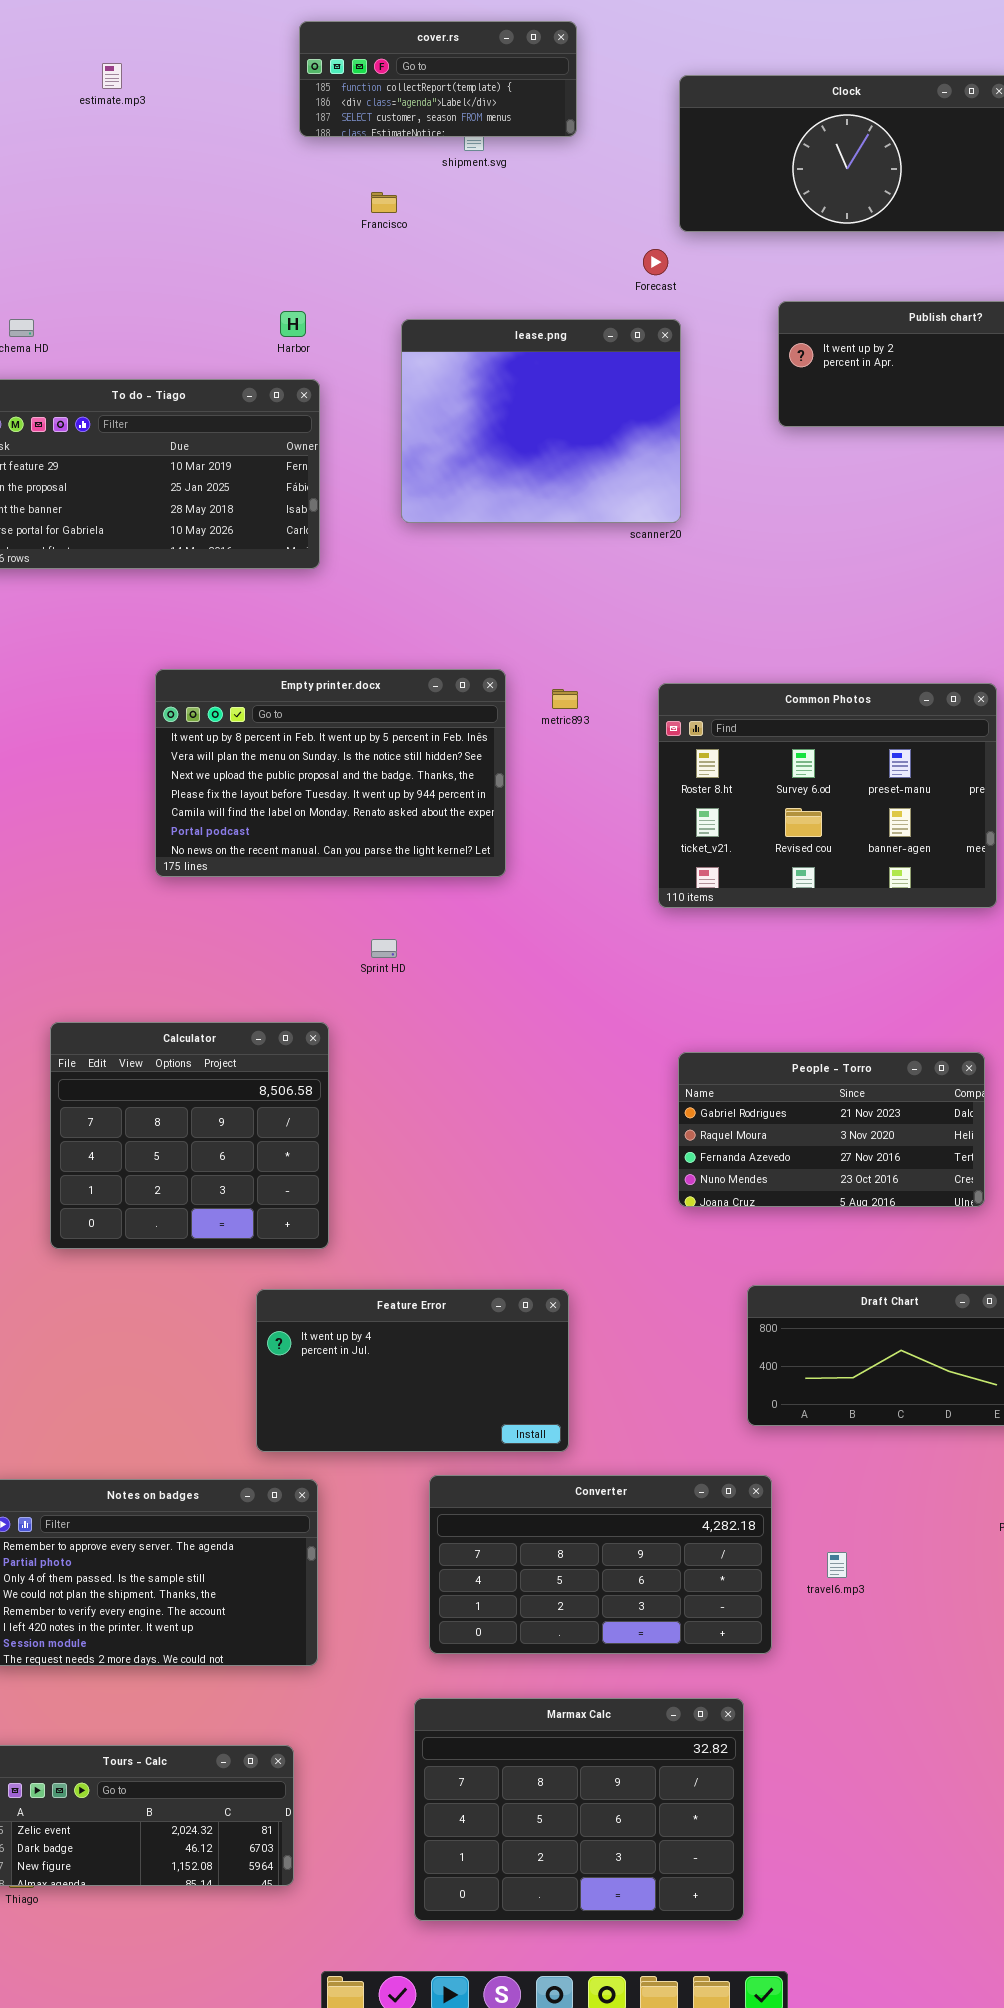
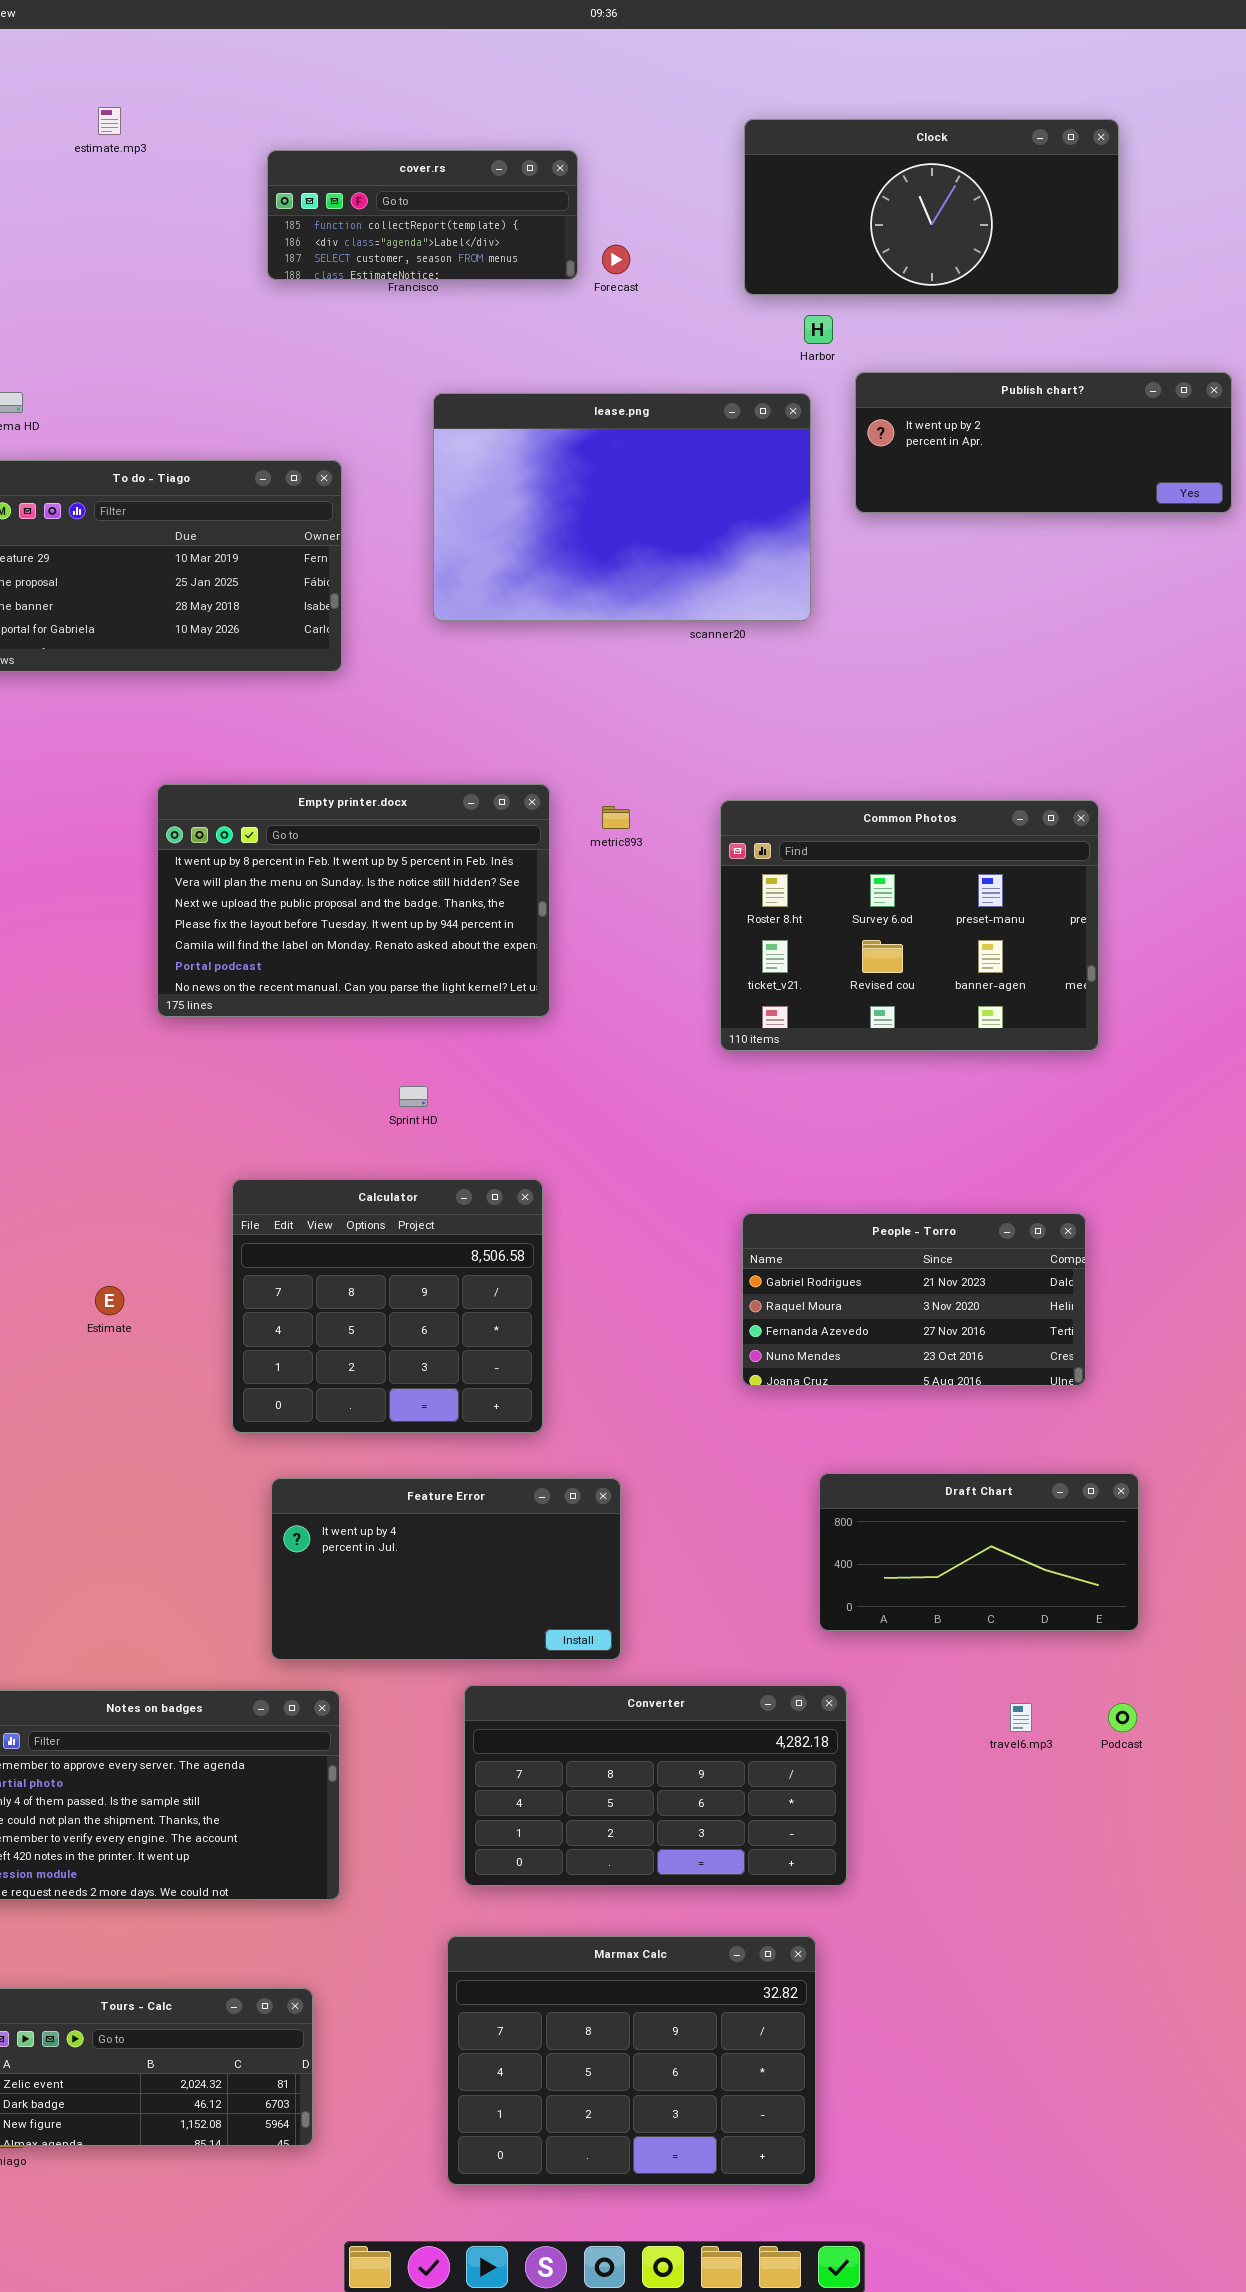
cover.rs: [299,21,577,137] -> [267,150,578,280], moved
Forecast: [643,249,668,275] -> [602,245,630,274], moved
Harbor: [280,311,306,337] -> [804,315,833,344], moved
lease.png: [401,319,681,523] -> [433,393,811,621], resized
Calculator: [50,1022,329,1249] -> [232,1179,543,1433], moved
travel6.mp3: [827,1552,847,1578] -> [1010,1703,1032,1732], moved

